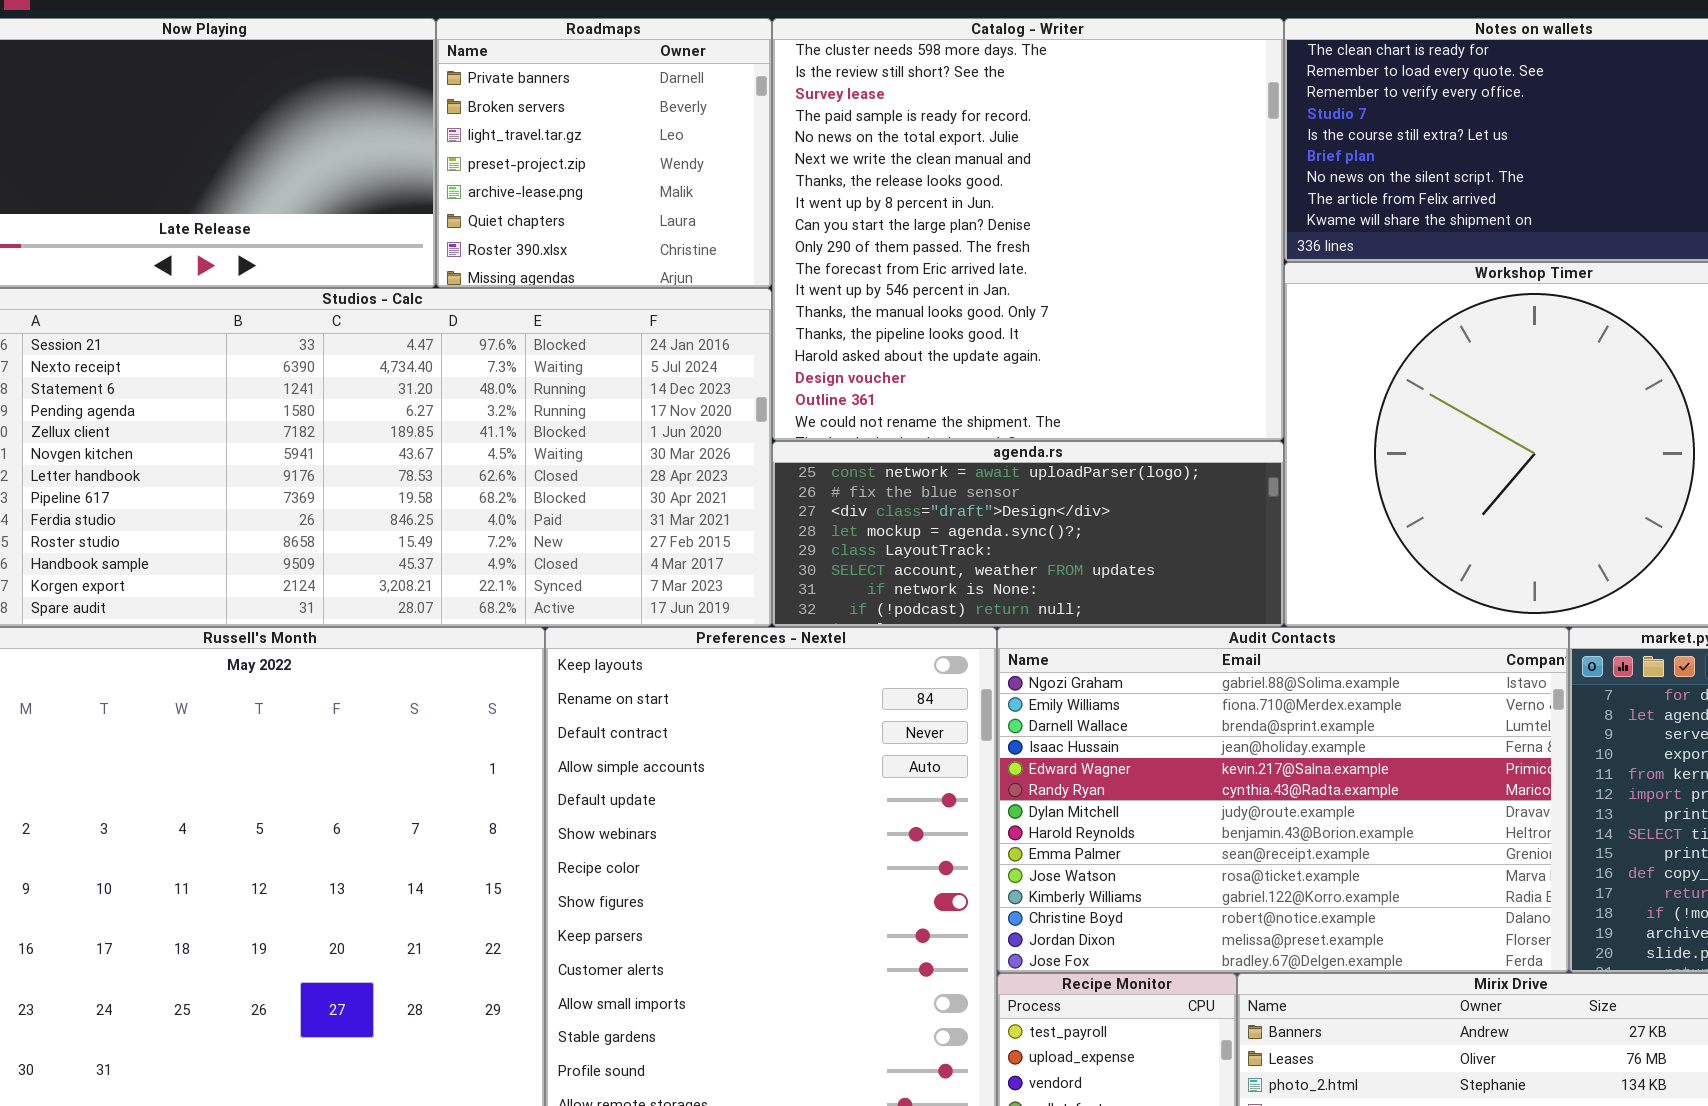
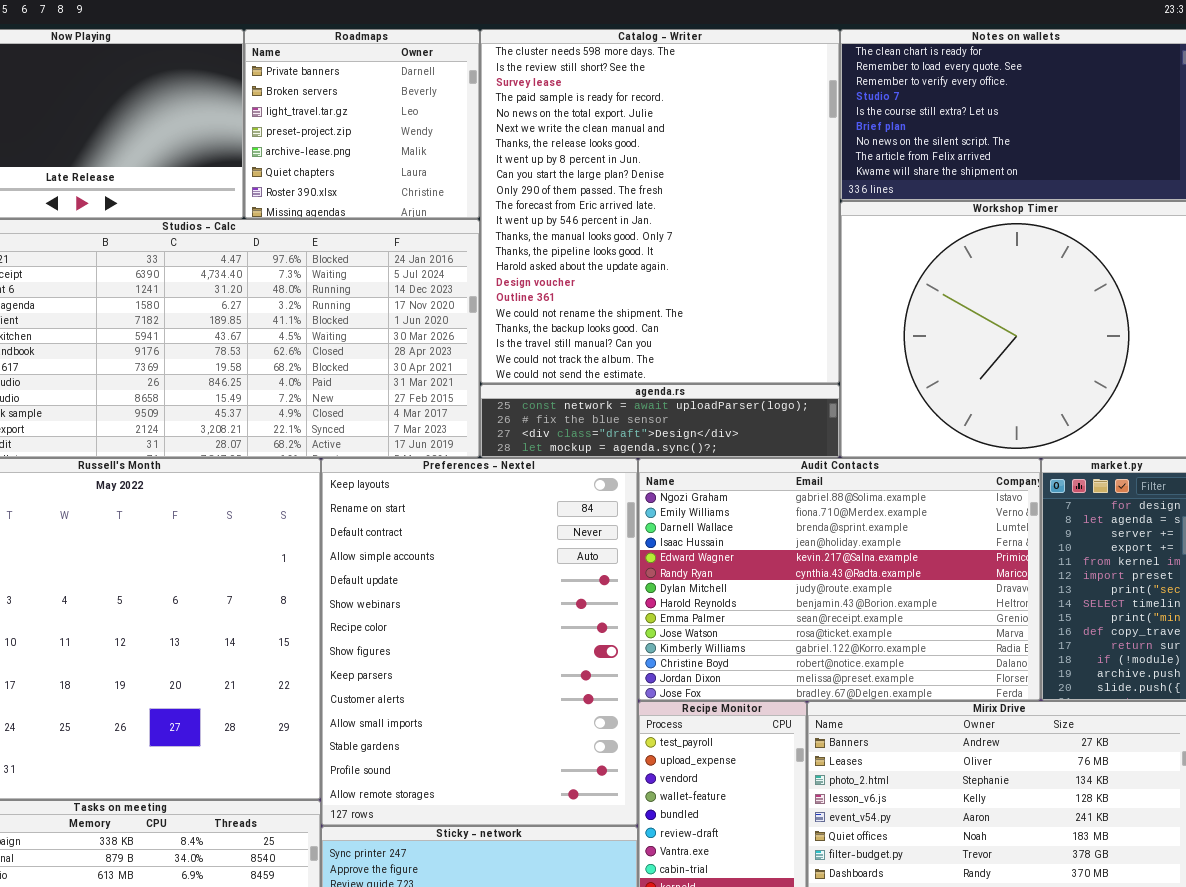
Catalog - Writer: [772,18,1284,441] -> [480,29,840,384], resized
agenda.rs: [772,441,1284,627] -> [480,384,840,458], resized

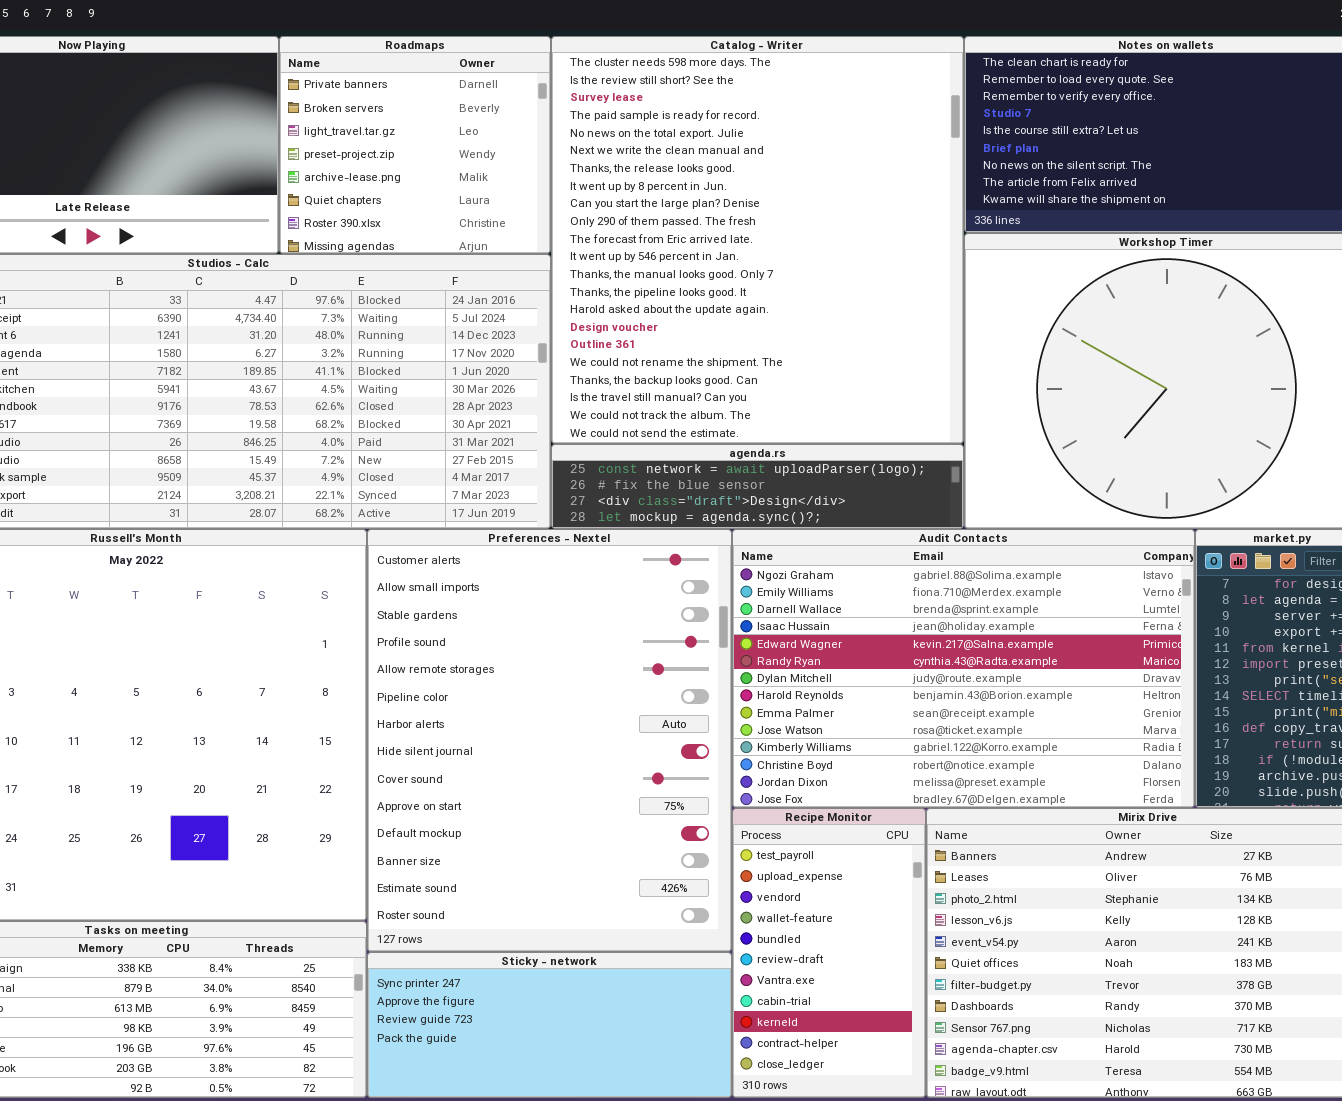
Preferences - Nextel: [321,458,638,826] -> [367,529,732,952], scrolled down 9 rows

